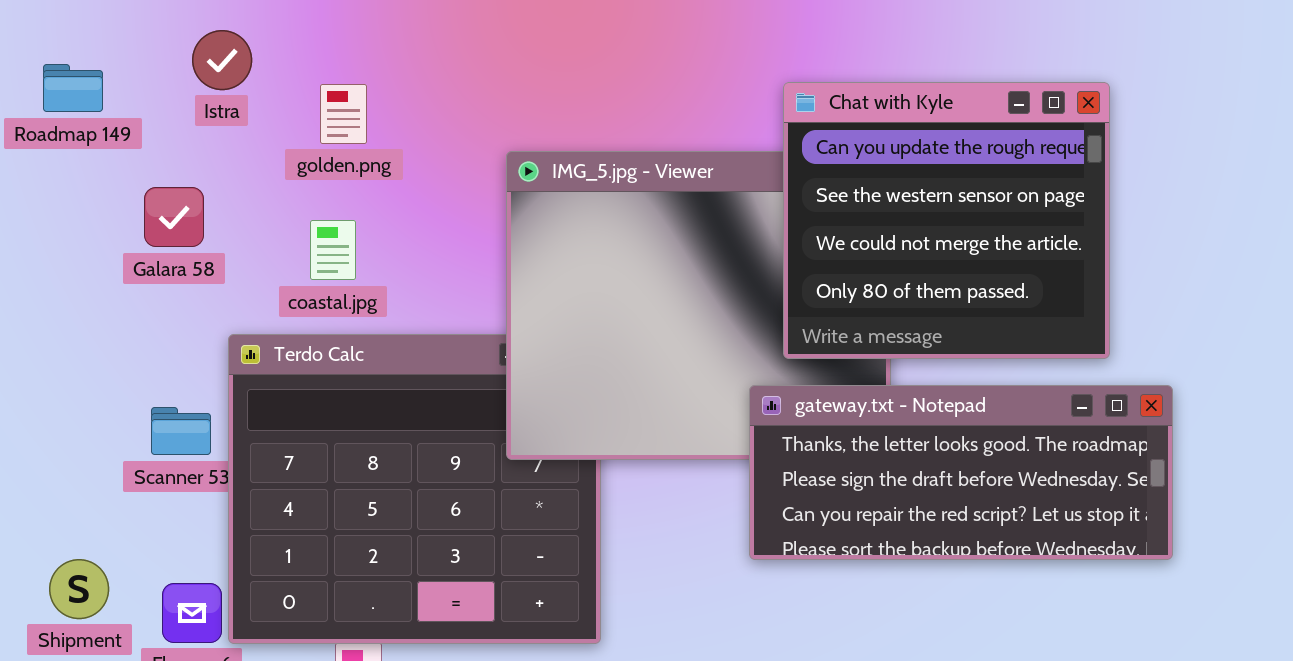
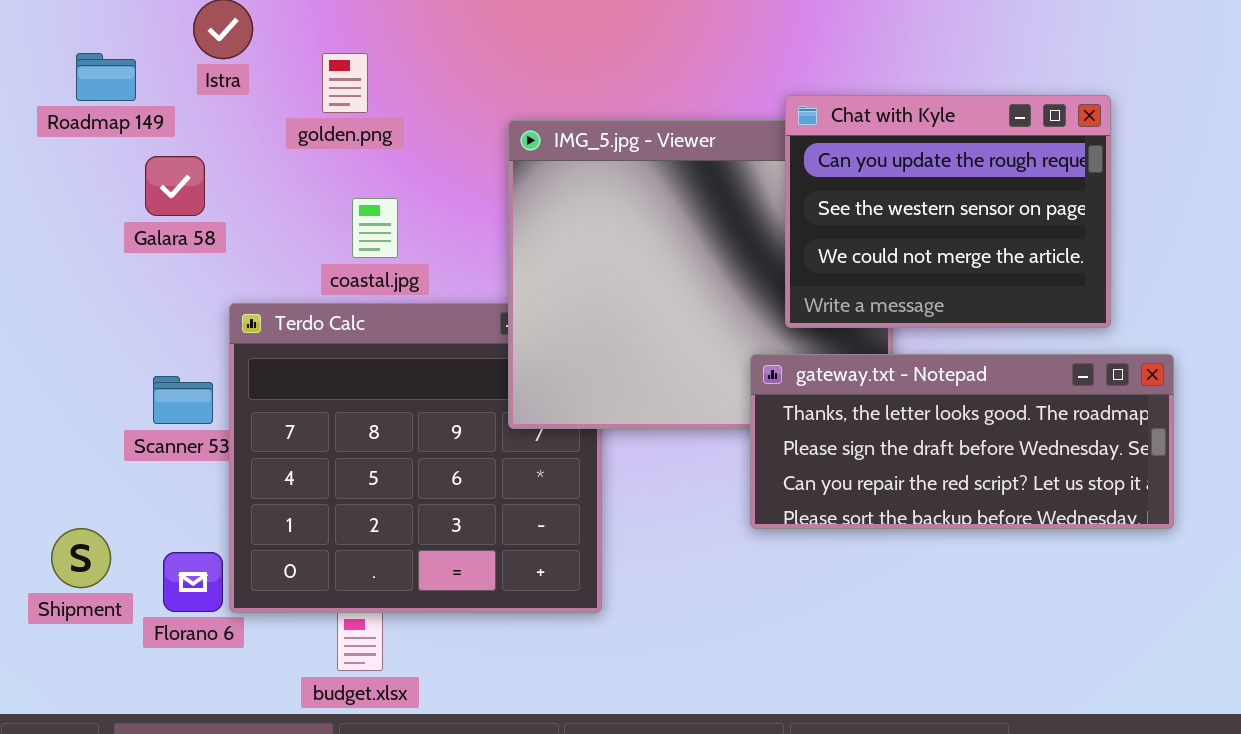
Roadmap 149: [43,64,103,112] -> [76,53,136,101], moved
Chat with Kyle: [783,82,1110,359] -> [785,95,1111,328], resized
coastal.jpg: [310,220,356,280] -> [352,198,398,258], moved

